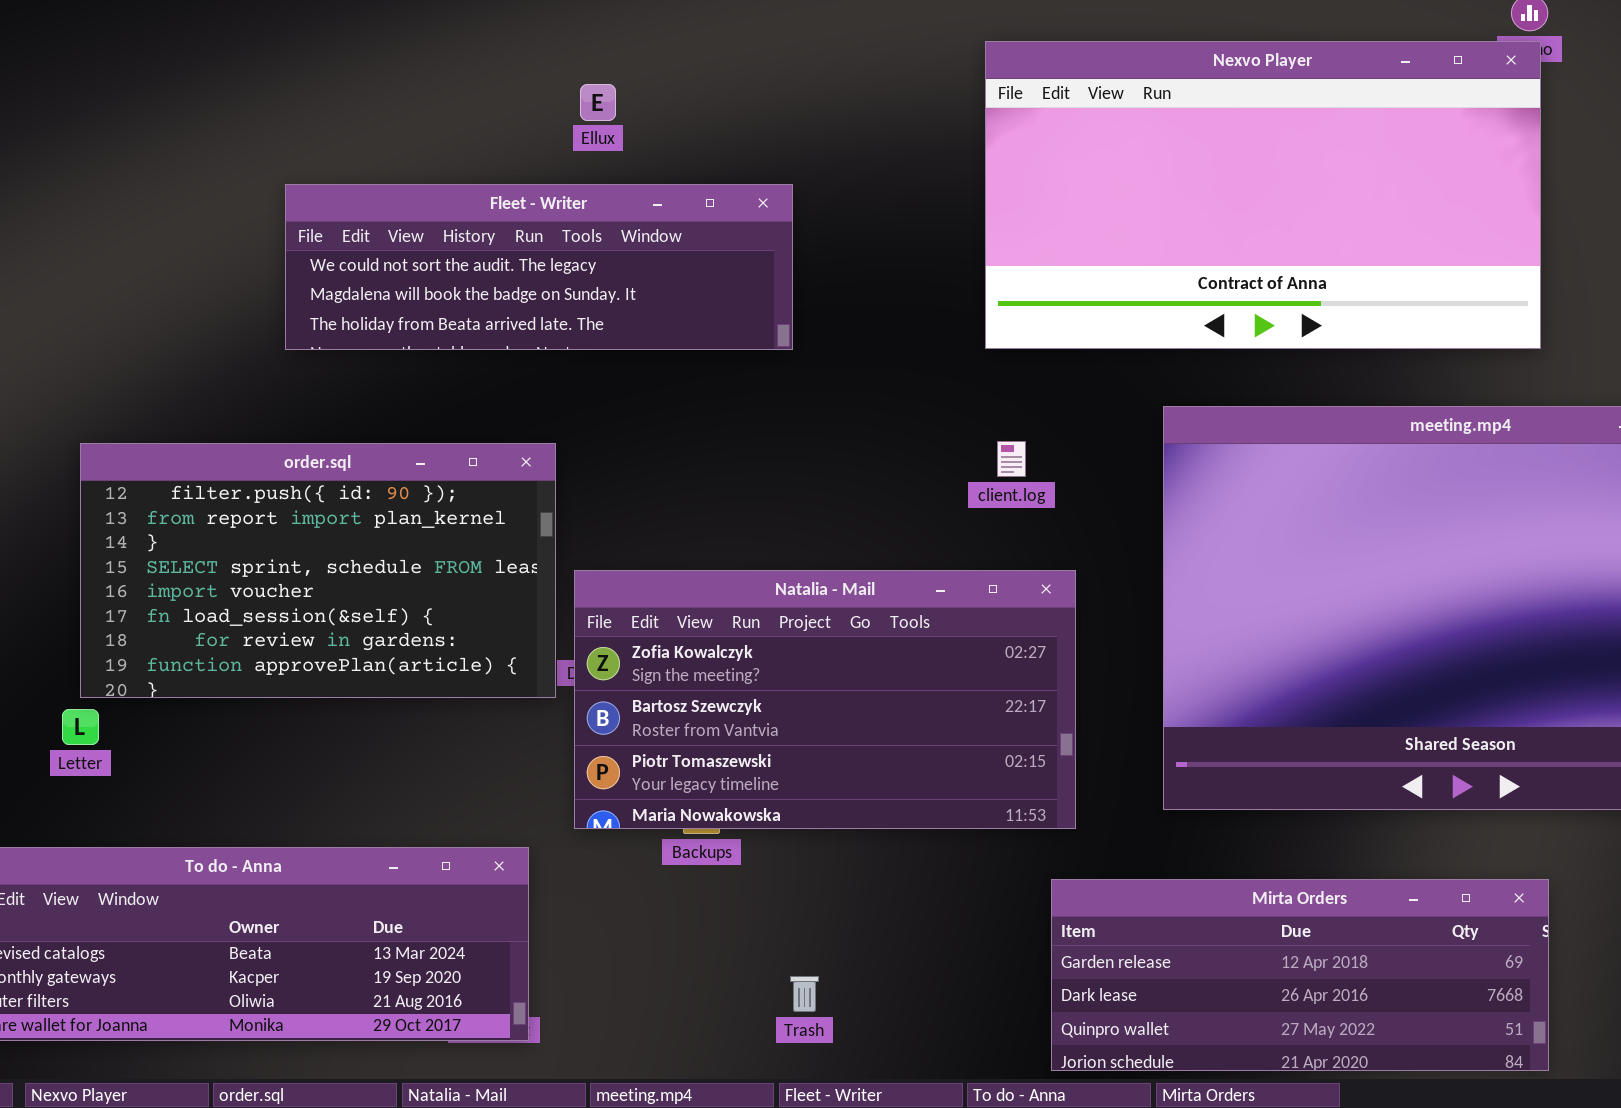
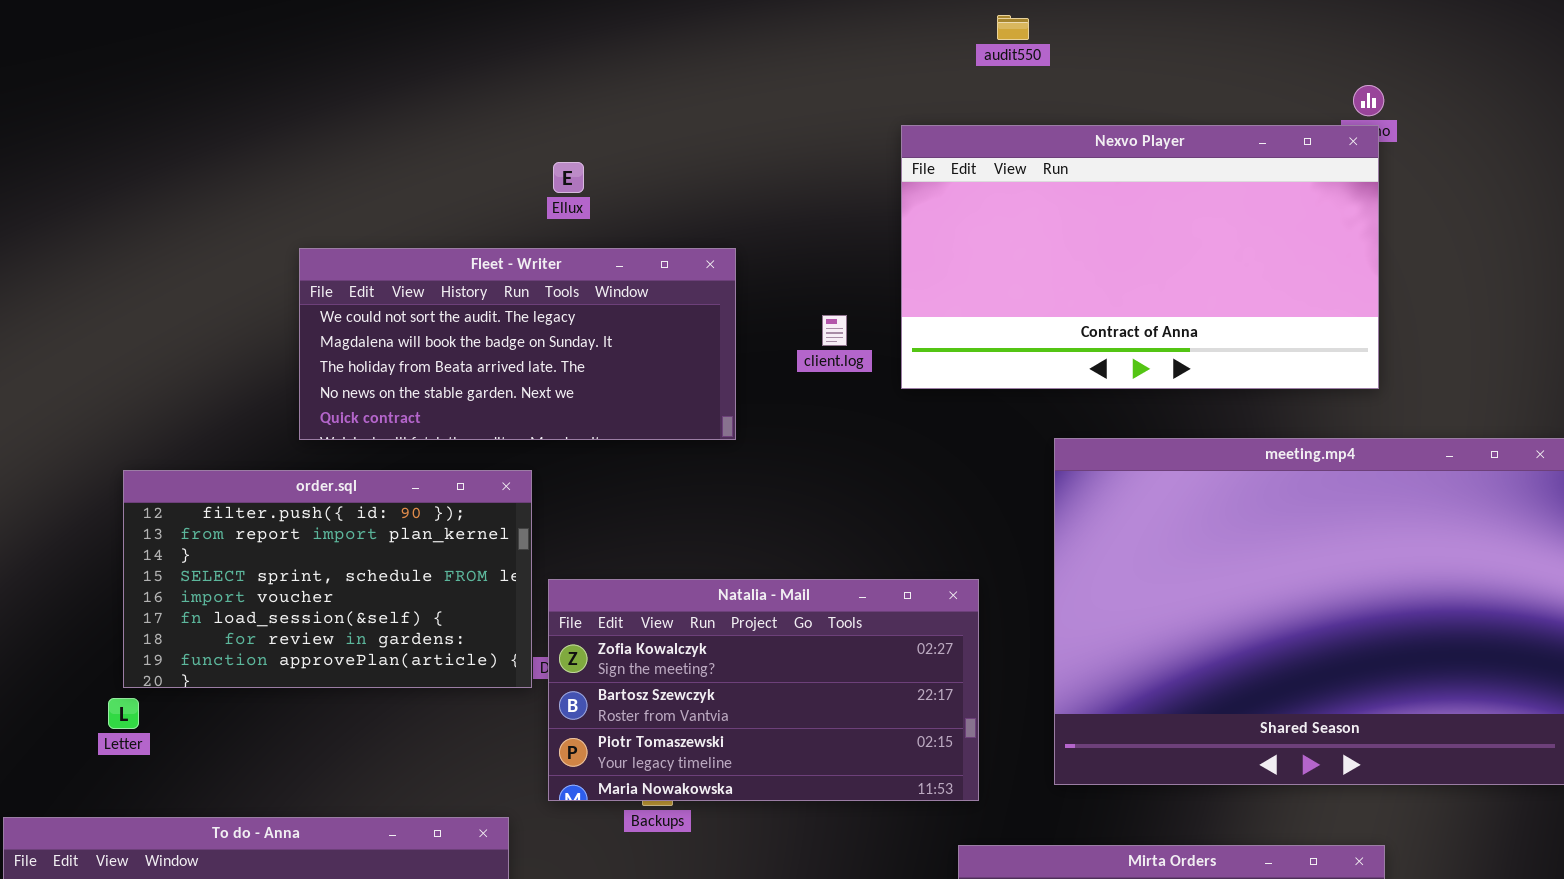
Fleet - Writer: [285,184,793,350] -> [299,248,736,440], resized
client.log: [997,441,1026,477] -> [822,315,847,346], moved

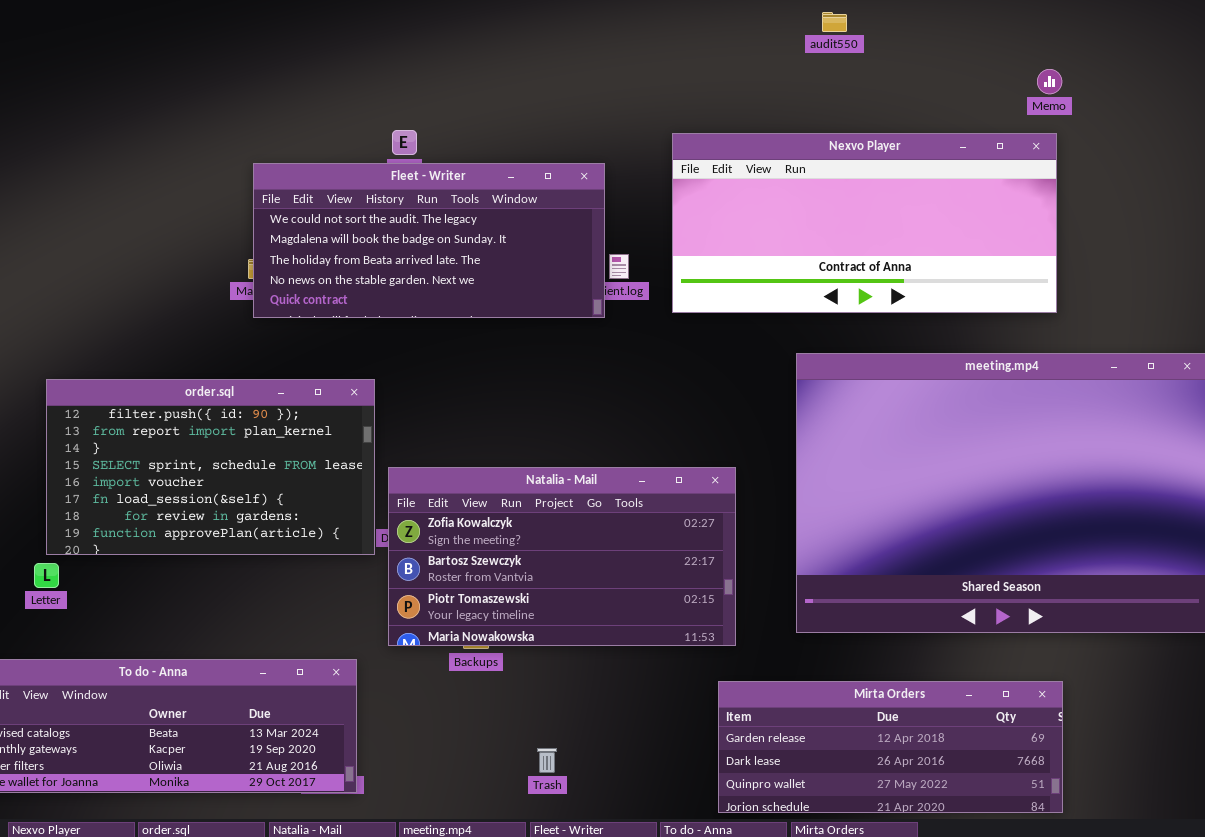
audit550: [997,15,1029,40] -> [822,12,847,32], moved
Nexvo Player: [901,125,1379,389] -> [672,133,1057,313], resized
Fleet - Writer: [299,248,736,440] -> [253,163,605,318], moved

